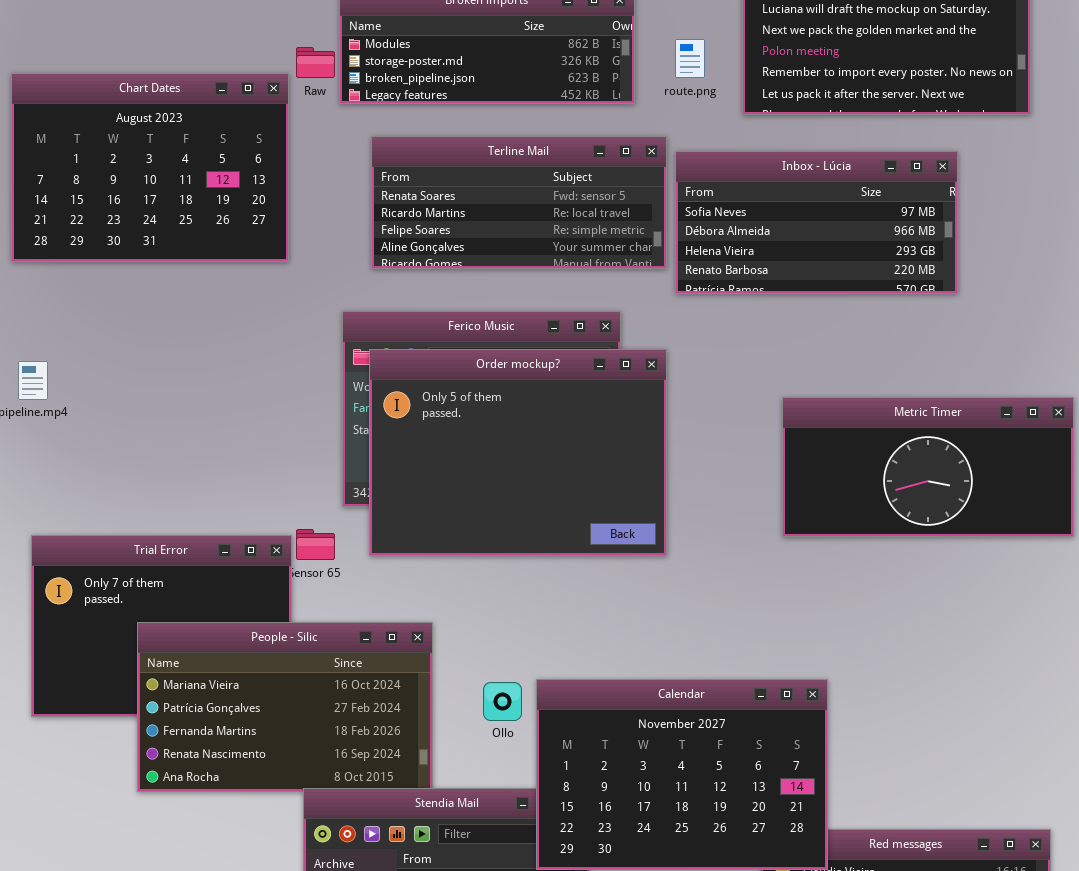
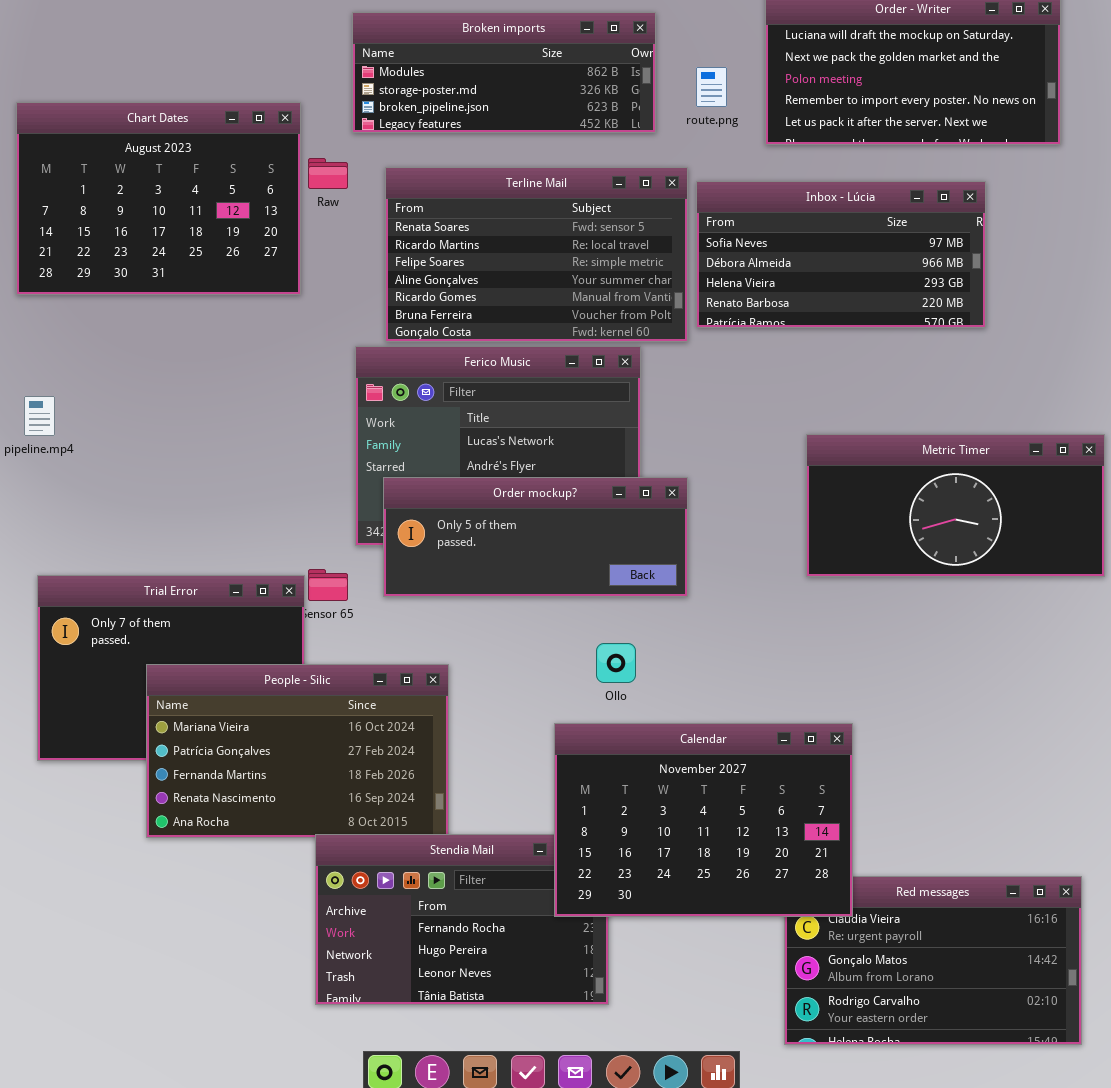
Raw: [296,47,335,78] -> [308,158,348,189], moved
Terline Mail: [371,136,667,269] -> [385,167,688,342], resized
Order mockup?: [369,349,667,556] -> [383,477,688,597], resized
Ollo: [483,682,522,721] -> [596,643,636,683], moved

